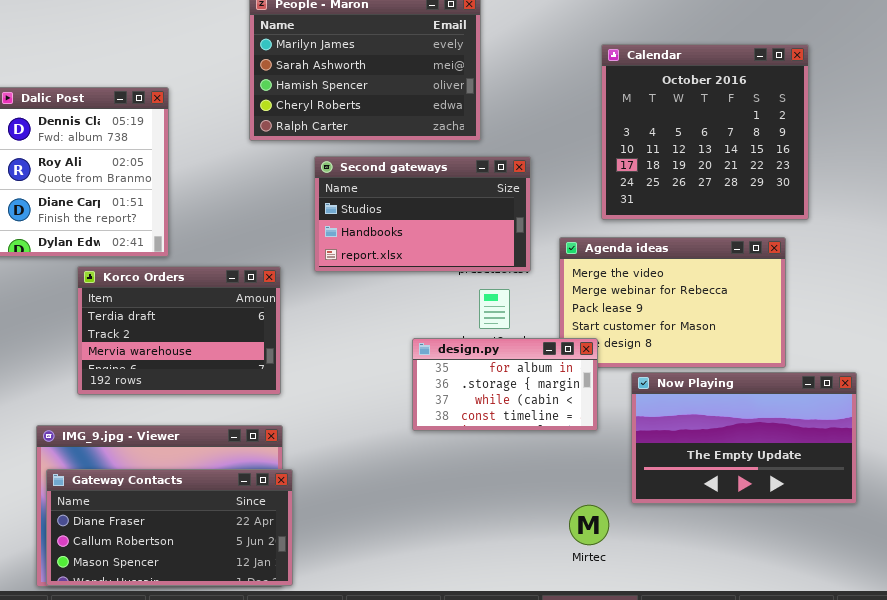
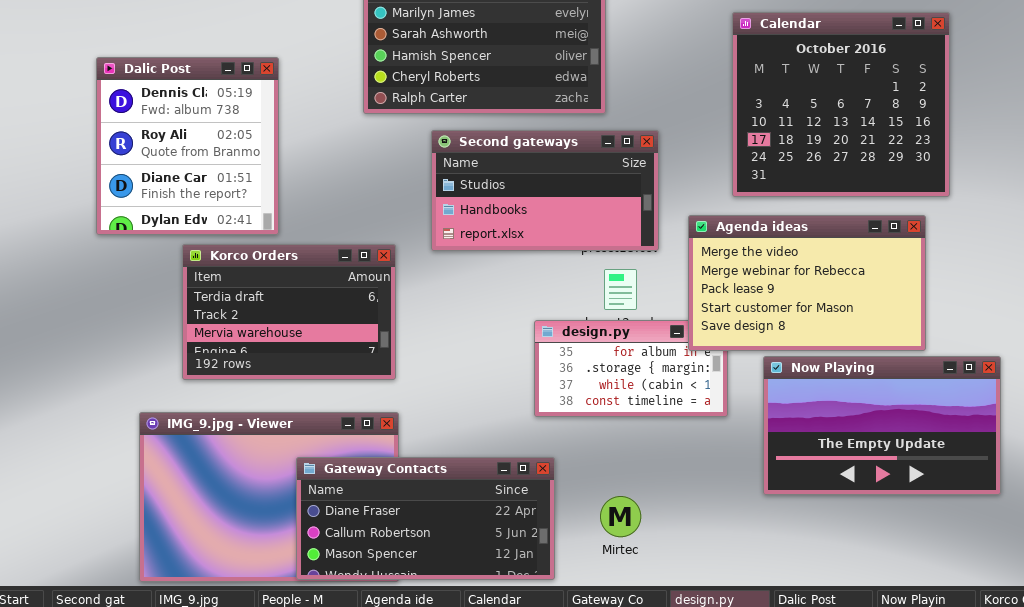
Agenda ideas: [559,237,786,368] -> [688,215,926,351], raised
Gateway Contacts: [46,469,293,586] -> [296,457,555,580], moved
Mirtec: [569,505,609,545] -> [600,496,641,537], moved

